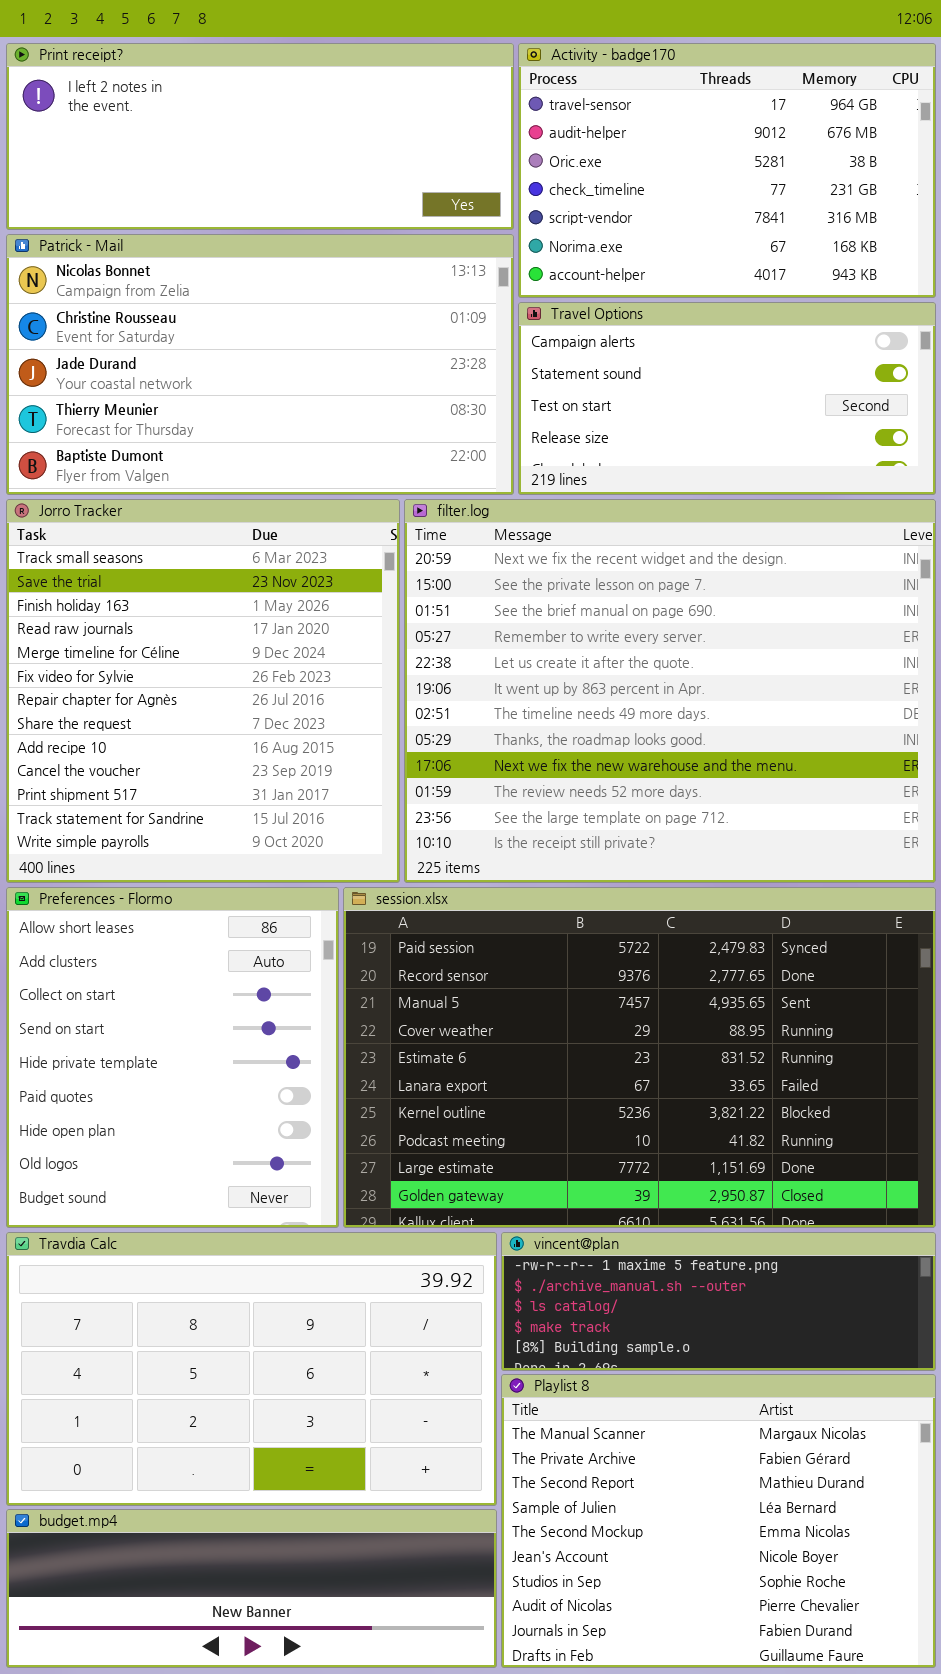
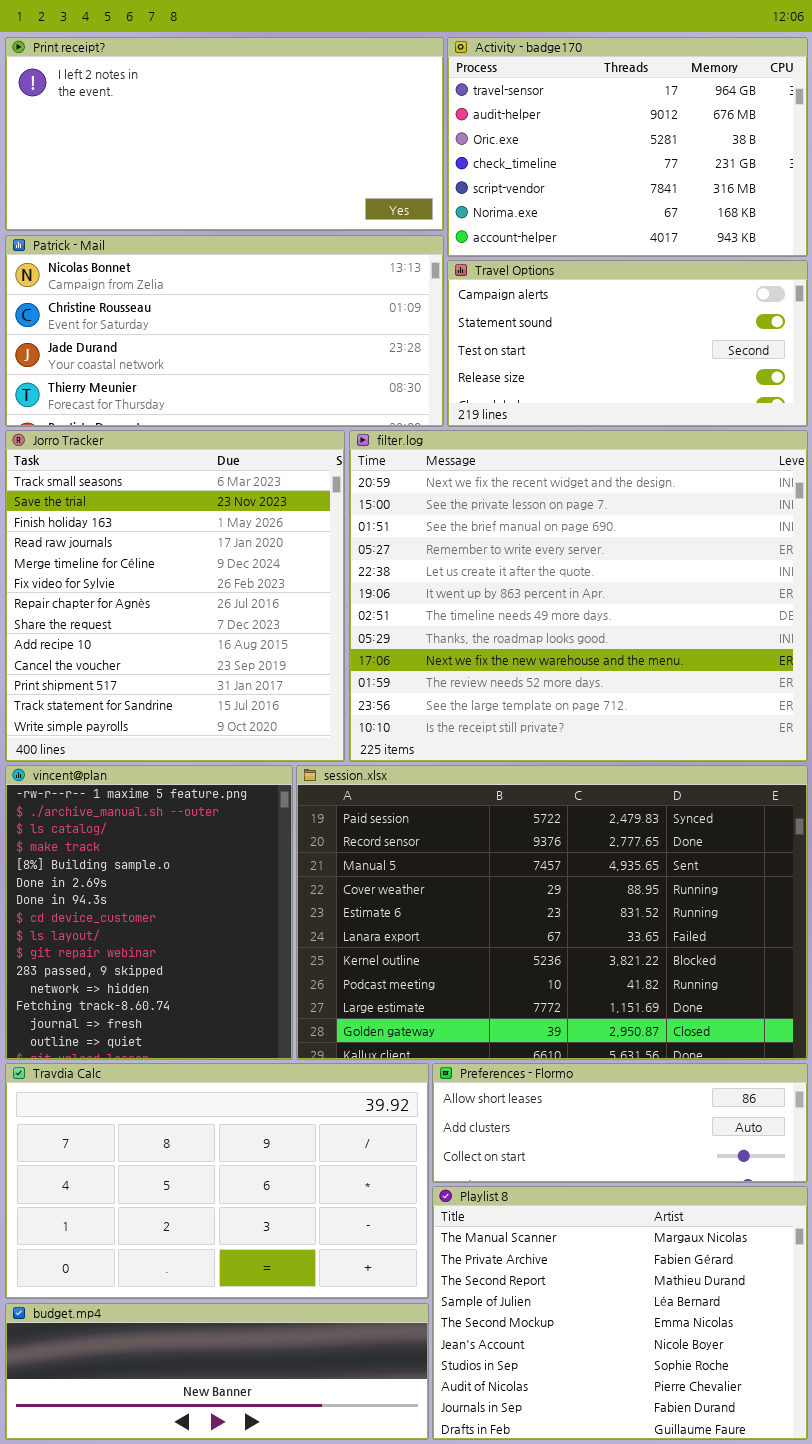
Print receipt?: [6,43,514,230] -> [5,37,444,231], resized
Patrick - Mail: [6,234,514,495] -> [5,235,444,427], resized
Preferences - Flormo: [6,887,339,1228] -> [432,1063,808,1183], moved, resized
vincent@plan: [501,1232,936,1371] -> [5,765,293,1060], moved, resized

